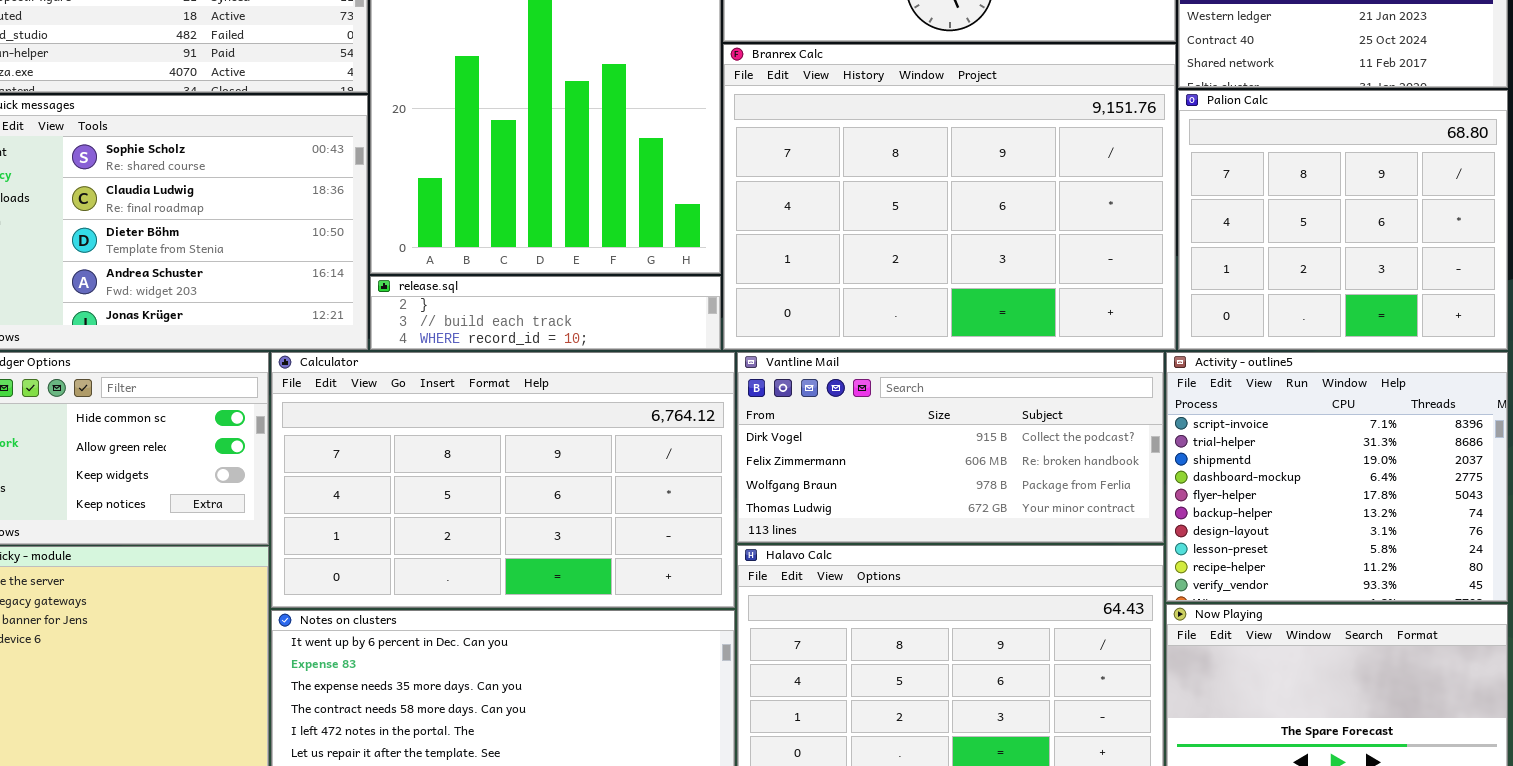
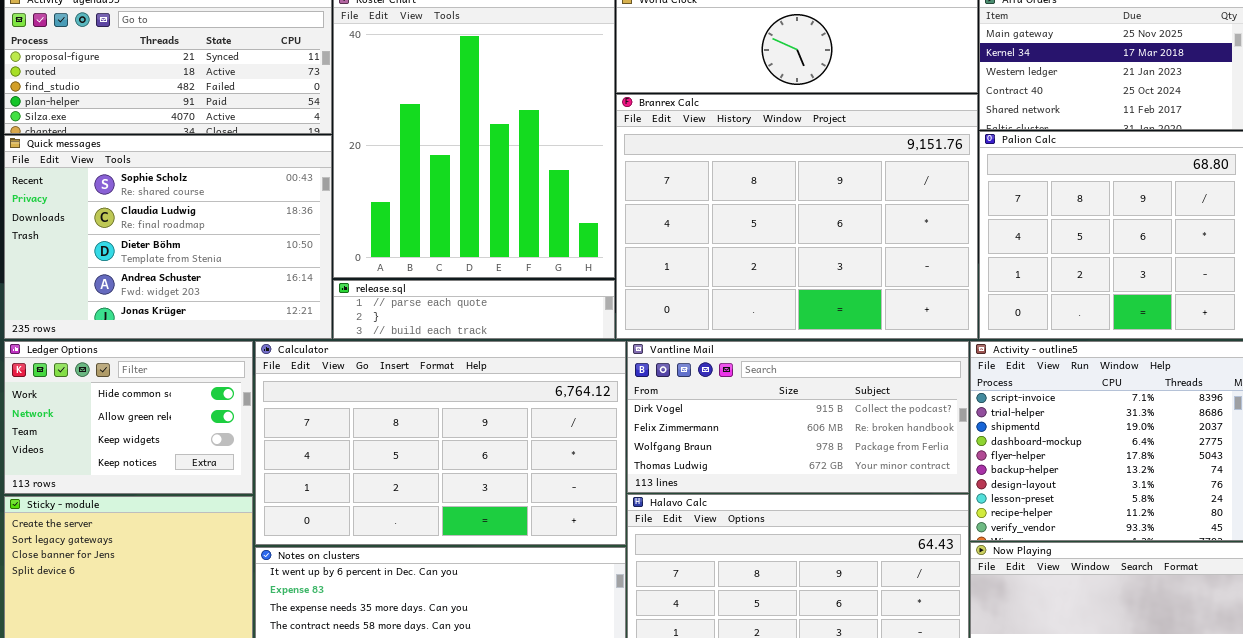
release.sql: [370,276,721,350] -> [333,280,615,339], scrolled up 1 row

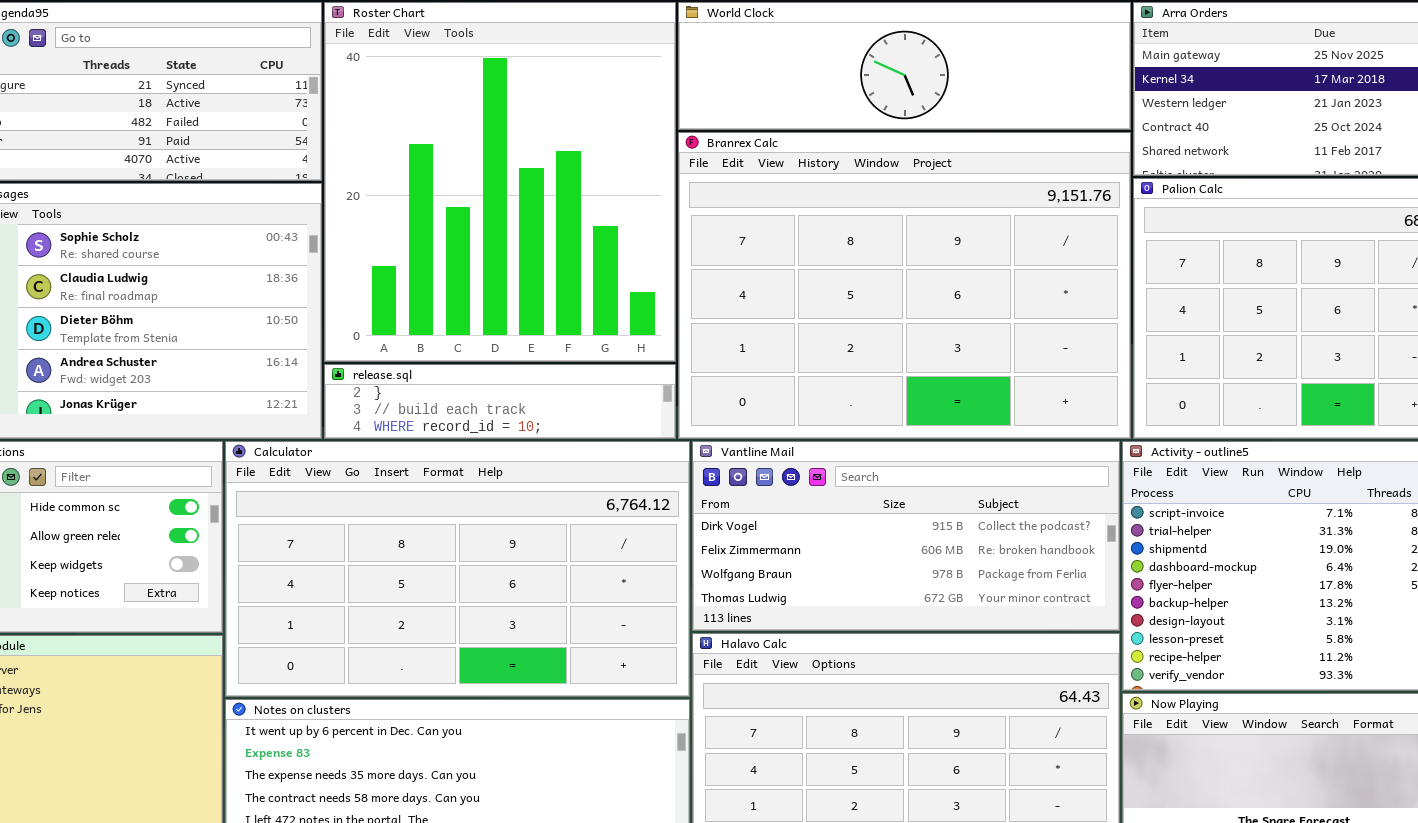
release.sql: [333,280,615,339] -> [324,364,676,439], scrolled down 1 row

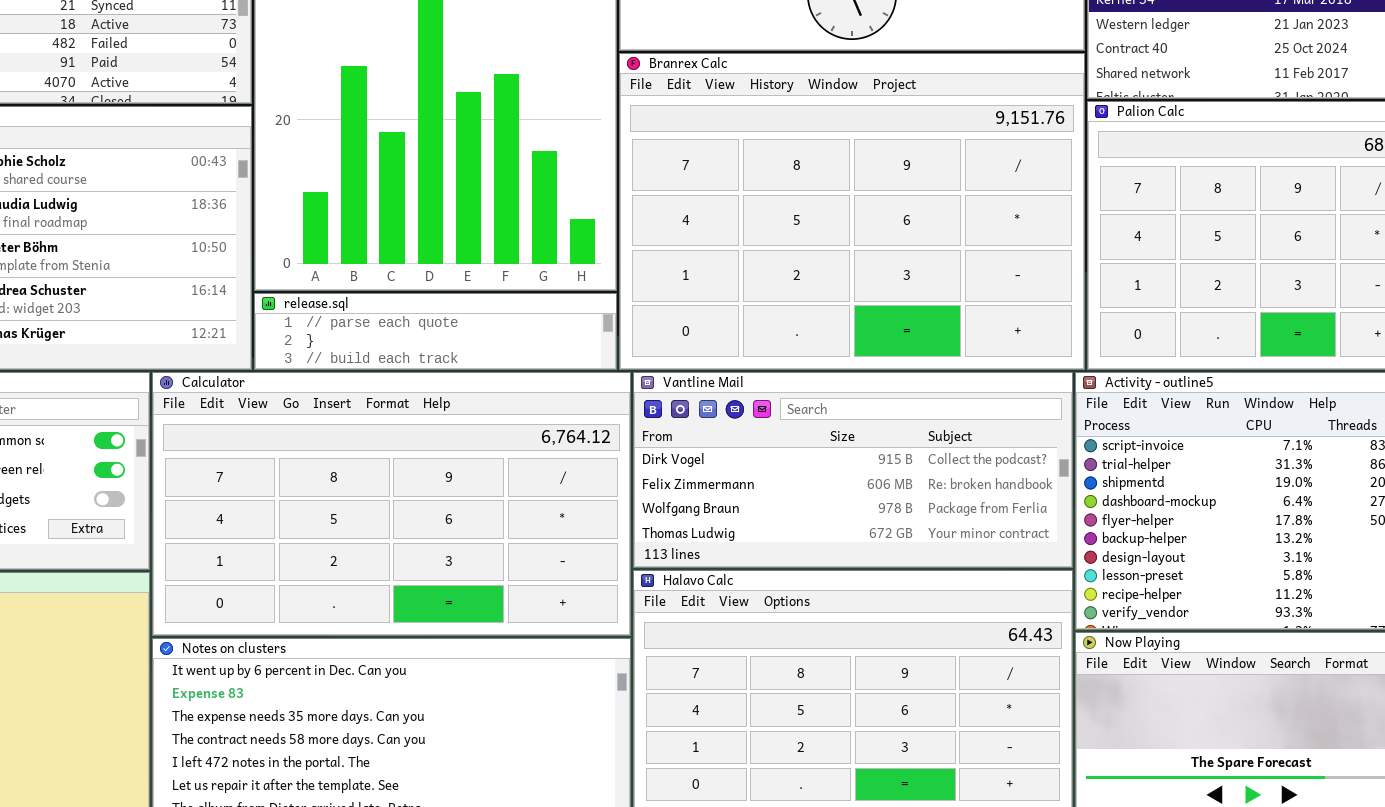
release.sql: [324,364,676,439] -> [254,293,617,370], scrolled up 1 row

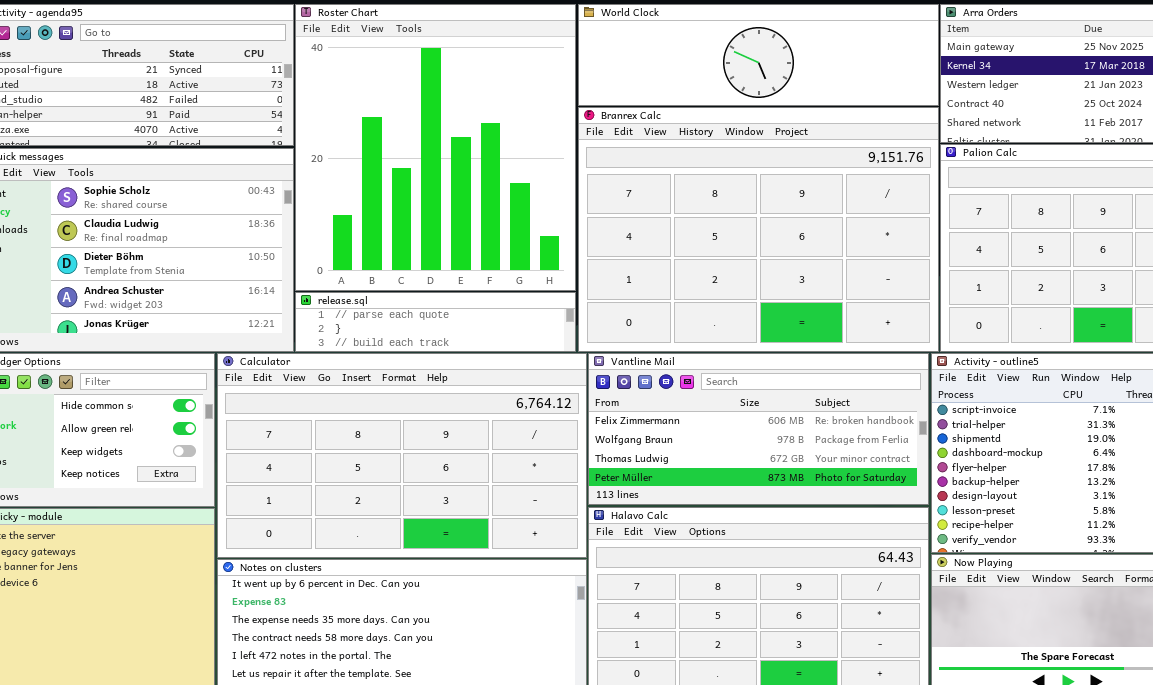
Vantline Mail: [633,372,1073,568] -> [588,353,929,505], scrolled down 1 row

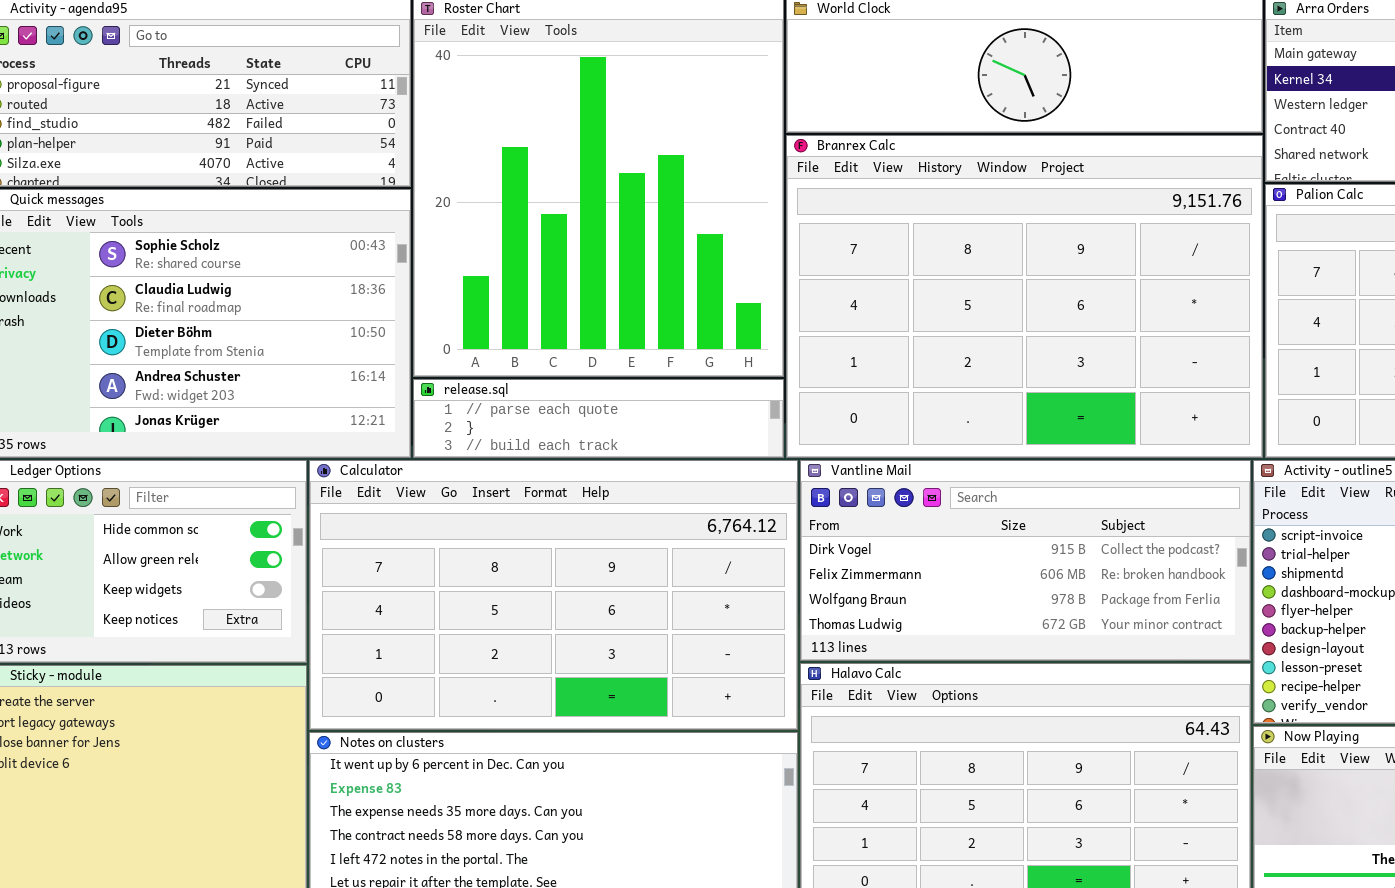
Vantline Mail: [588,353,929,505] -> [800,460,1251,661], scrolled up 1 row

